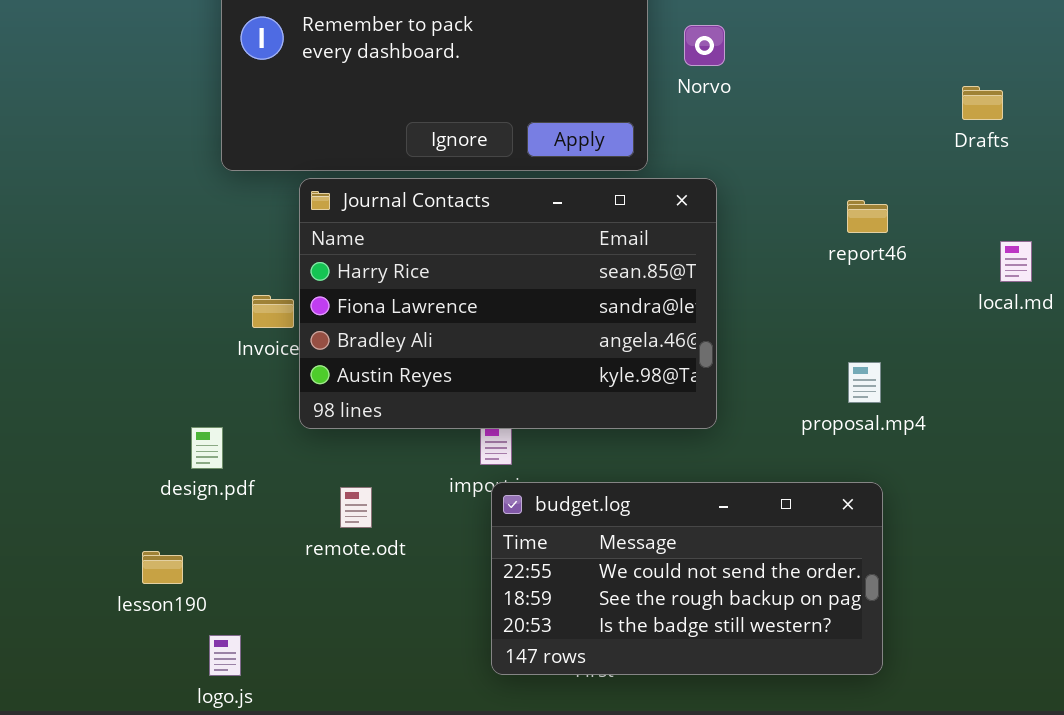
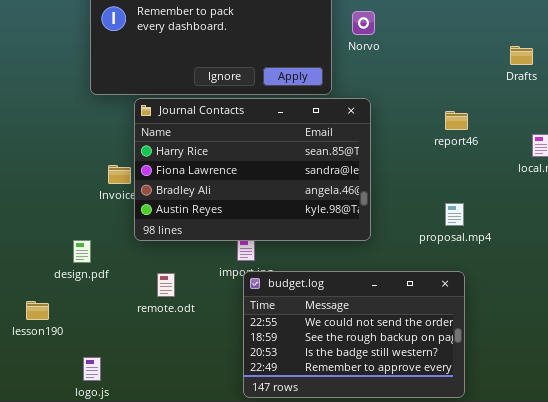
budget.log: [491,482,883,675] -> [243,271,465,398], resized
lesson190: [142,551,183,584] -> [26,301,49,320], moved

